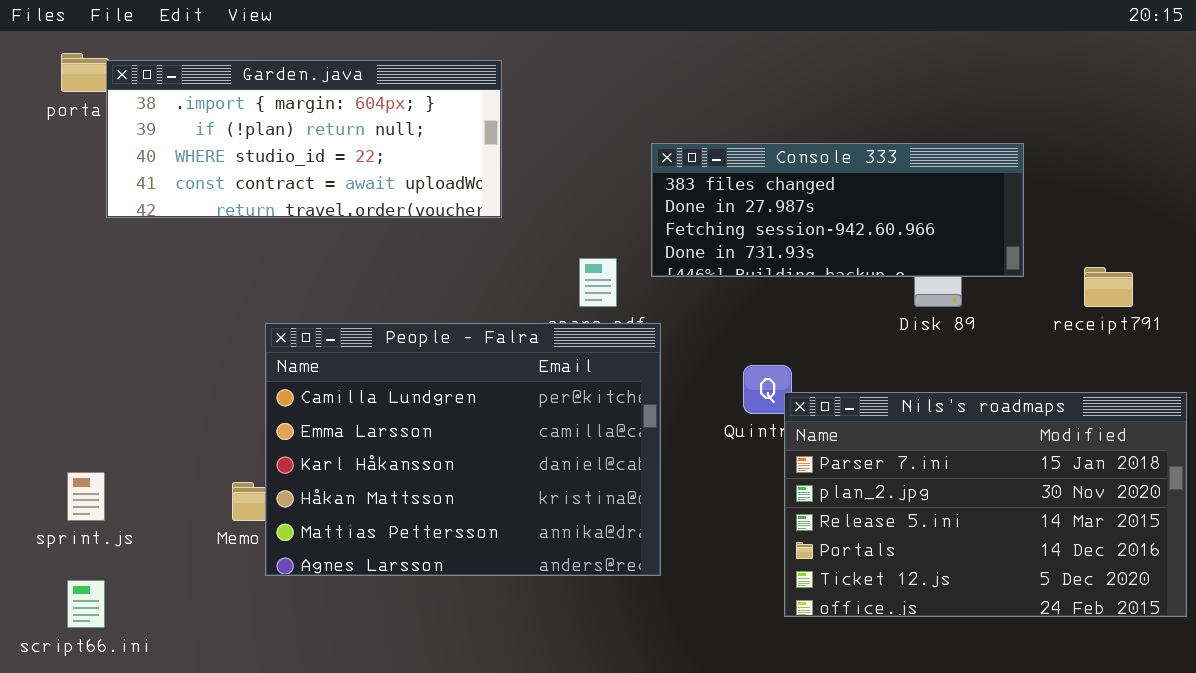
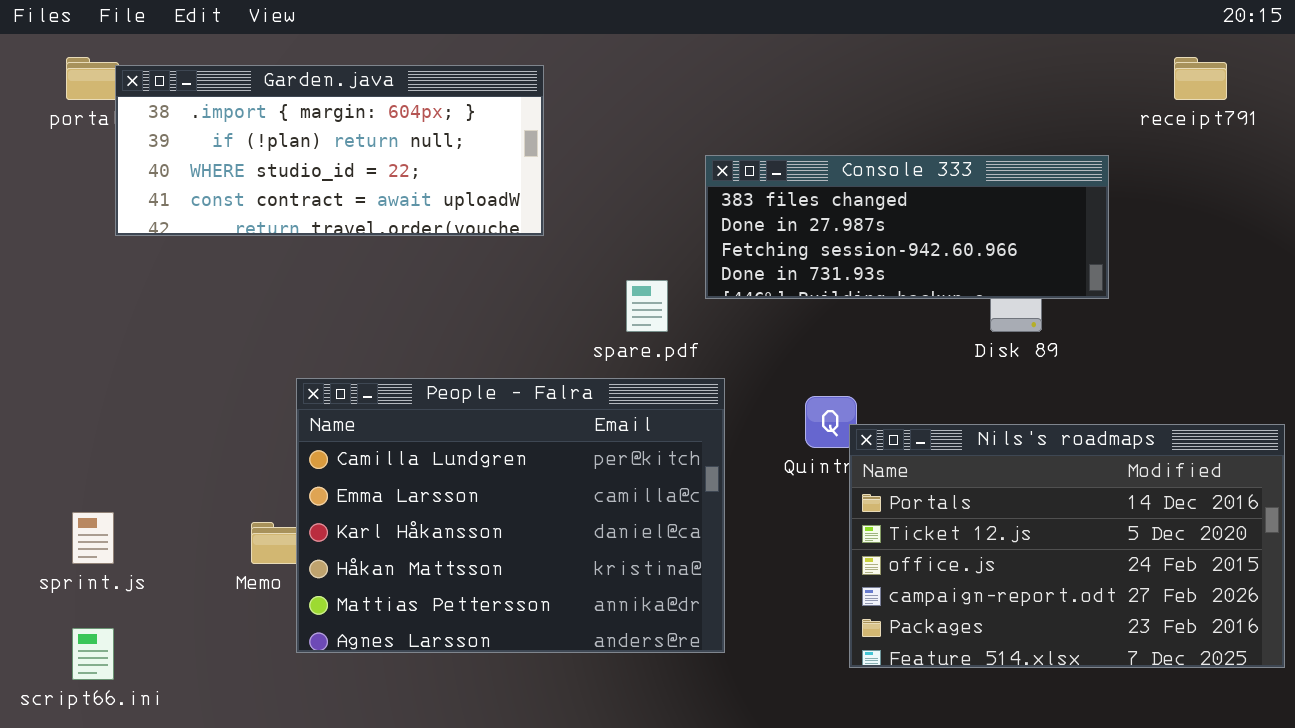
receipt791: [1084,267,1133,307] -> [1174,57,1227,100], moved
People - Falra: [265,323,661,576] -> [296,378,725,653], moved
Nils's roadmaps: [784,392,1187,617] -> [849,424,1285,668], scrolled down 3 rows

